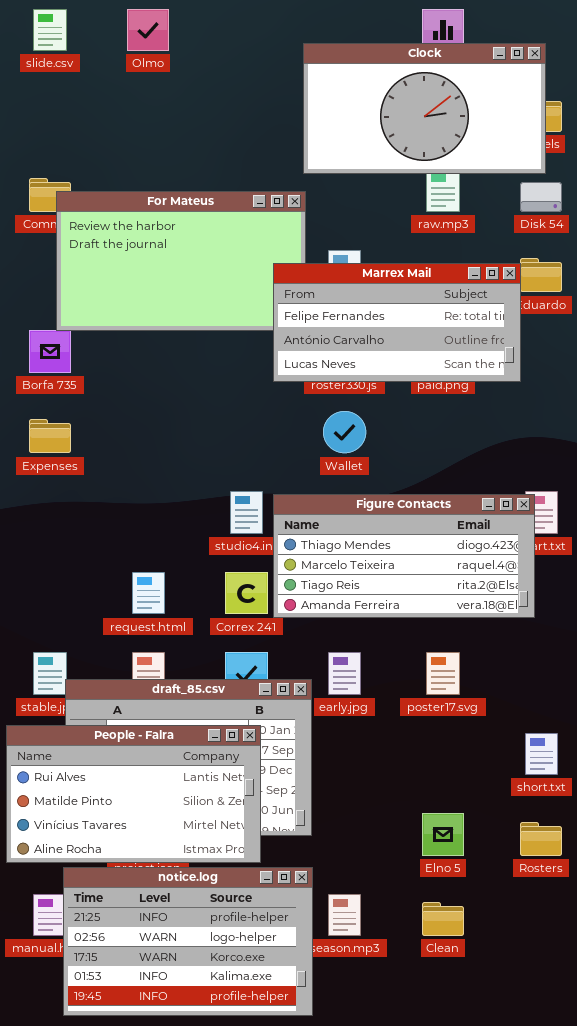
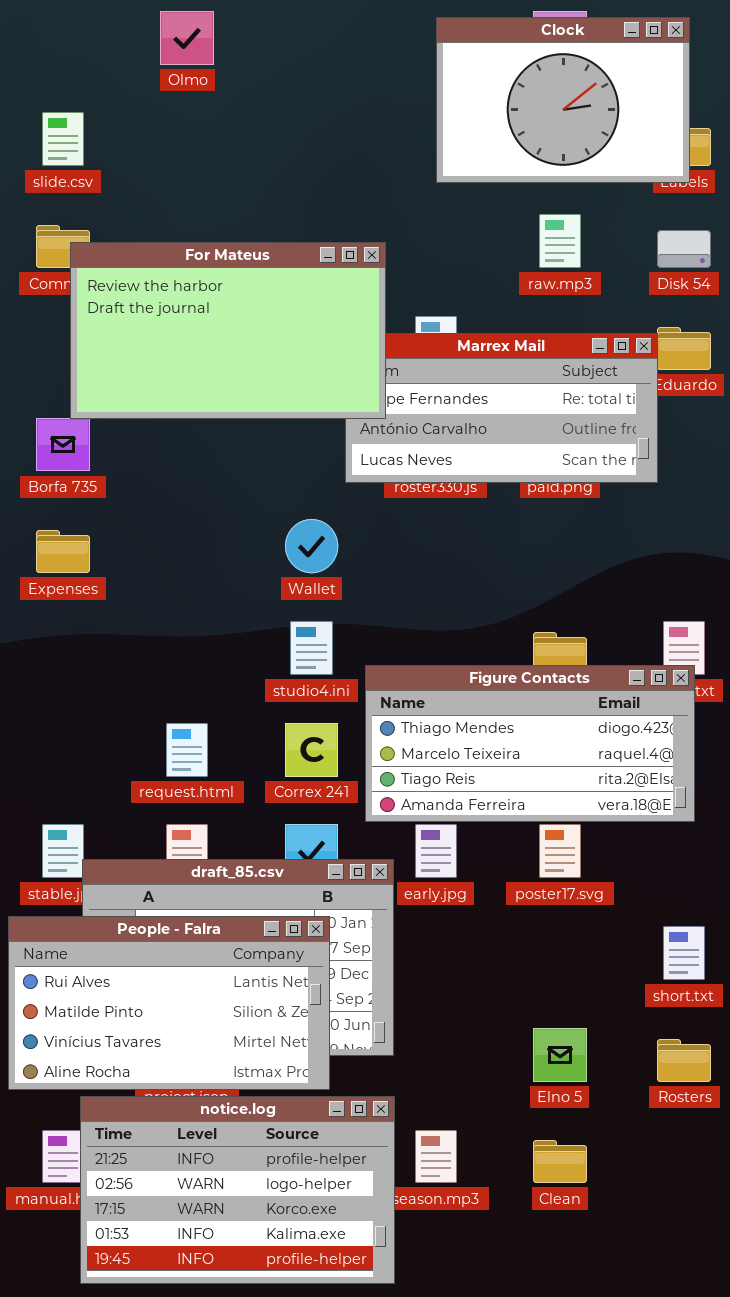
slide.csv: [33,9,67,51] -> [42,112,84,166], moved
Clock: [303,43,546,174] -> [436,17,690,183], moved, resized
For Mateus: [56,191,306,331] -> [70,242,386,419], raised
Wallet: [323,411,366,453] -> [285,519,338,573], moved
Figure Contacts: [273,494,535,618] -> [365,665,695,822], moved

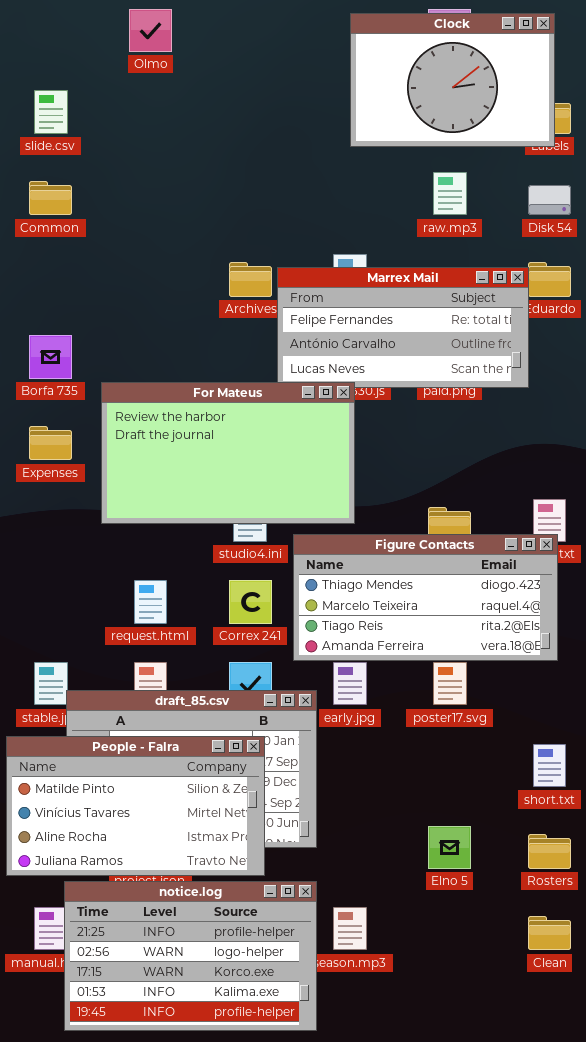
For Mateus: [70,242,386,419] -> [101,382,355,524], moved
People - Falra: [8,916,330,1090] -> [6,736,265,876], scrolled down 1 row
Clean: [533,1140,587,1183] -> [528,916,571,950], moved

